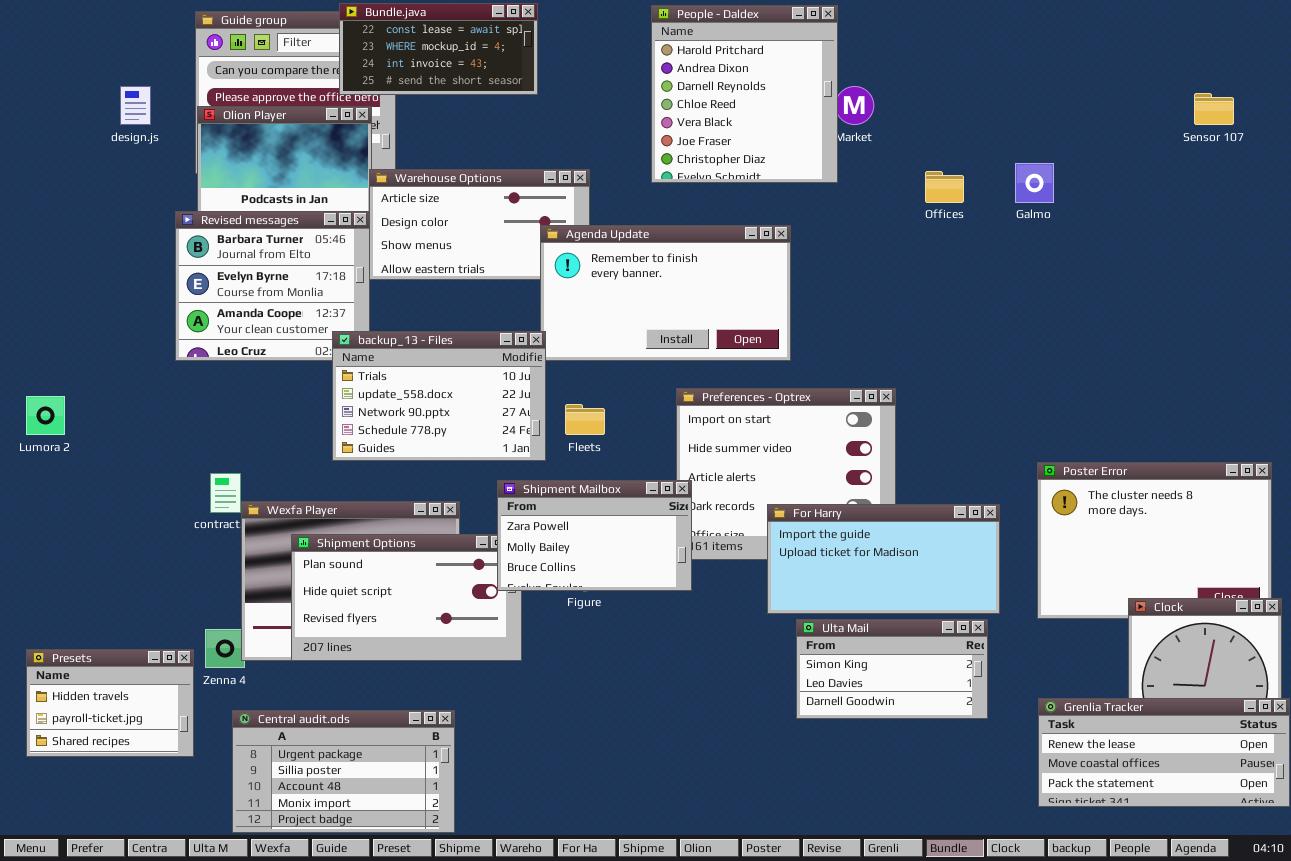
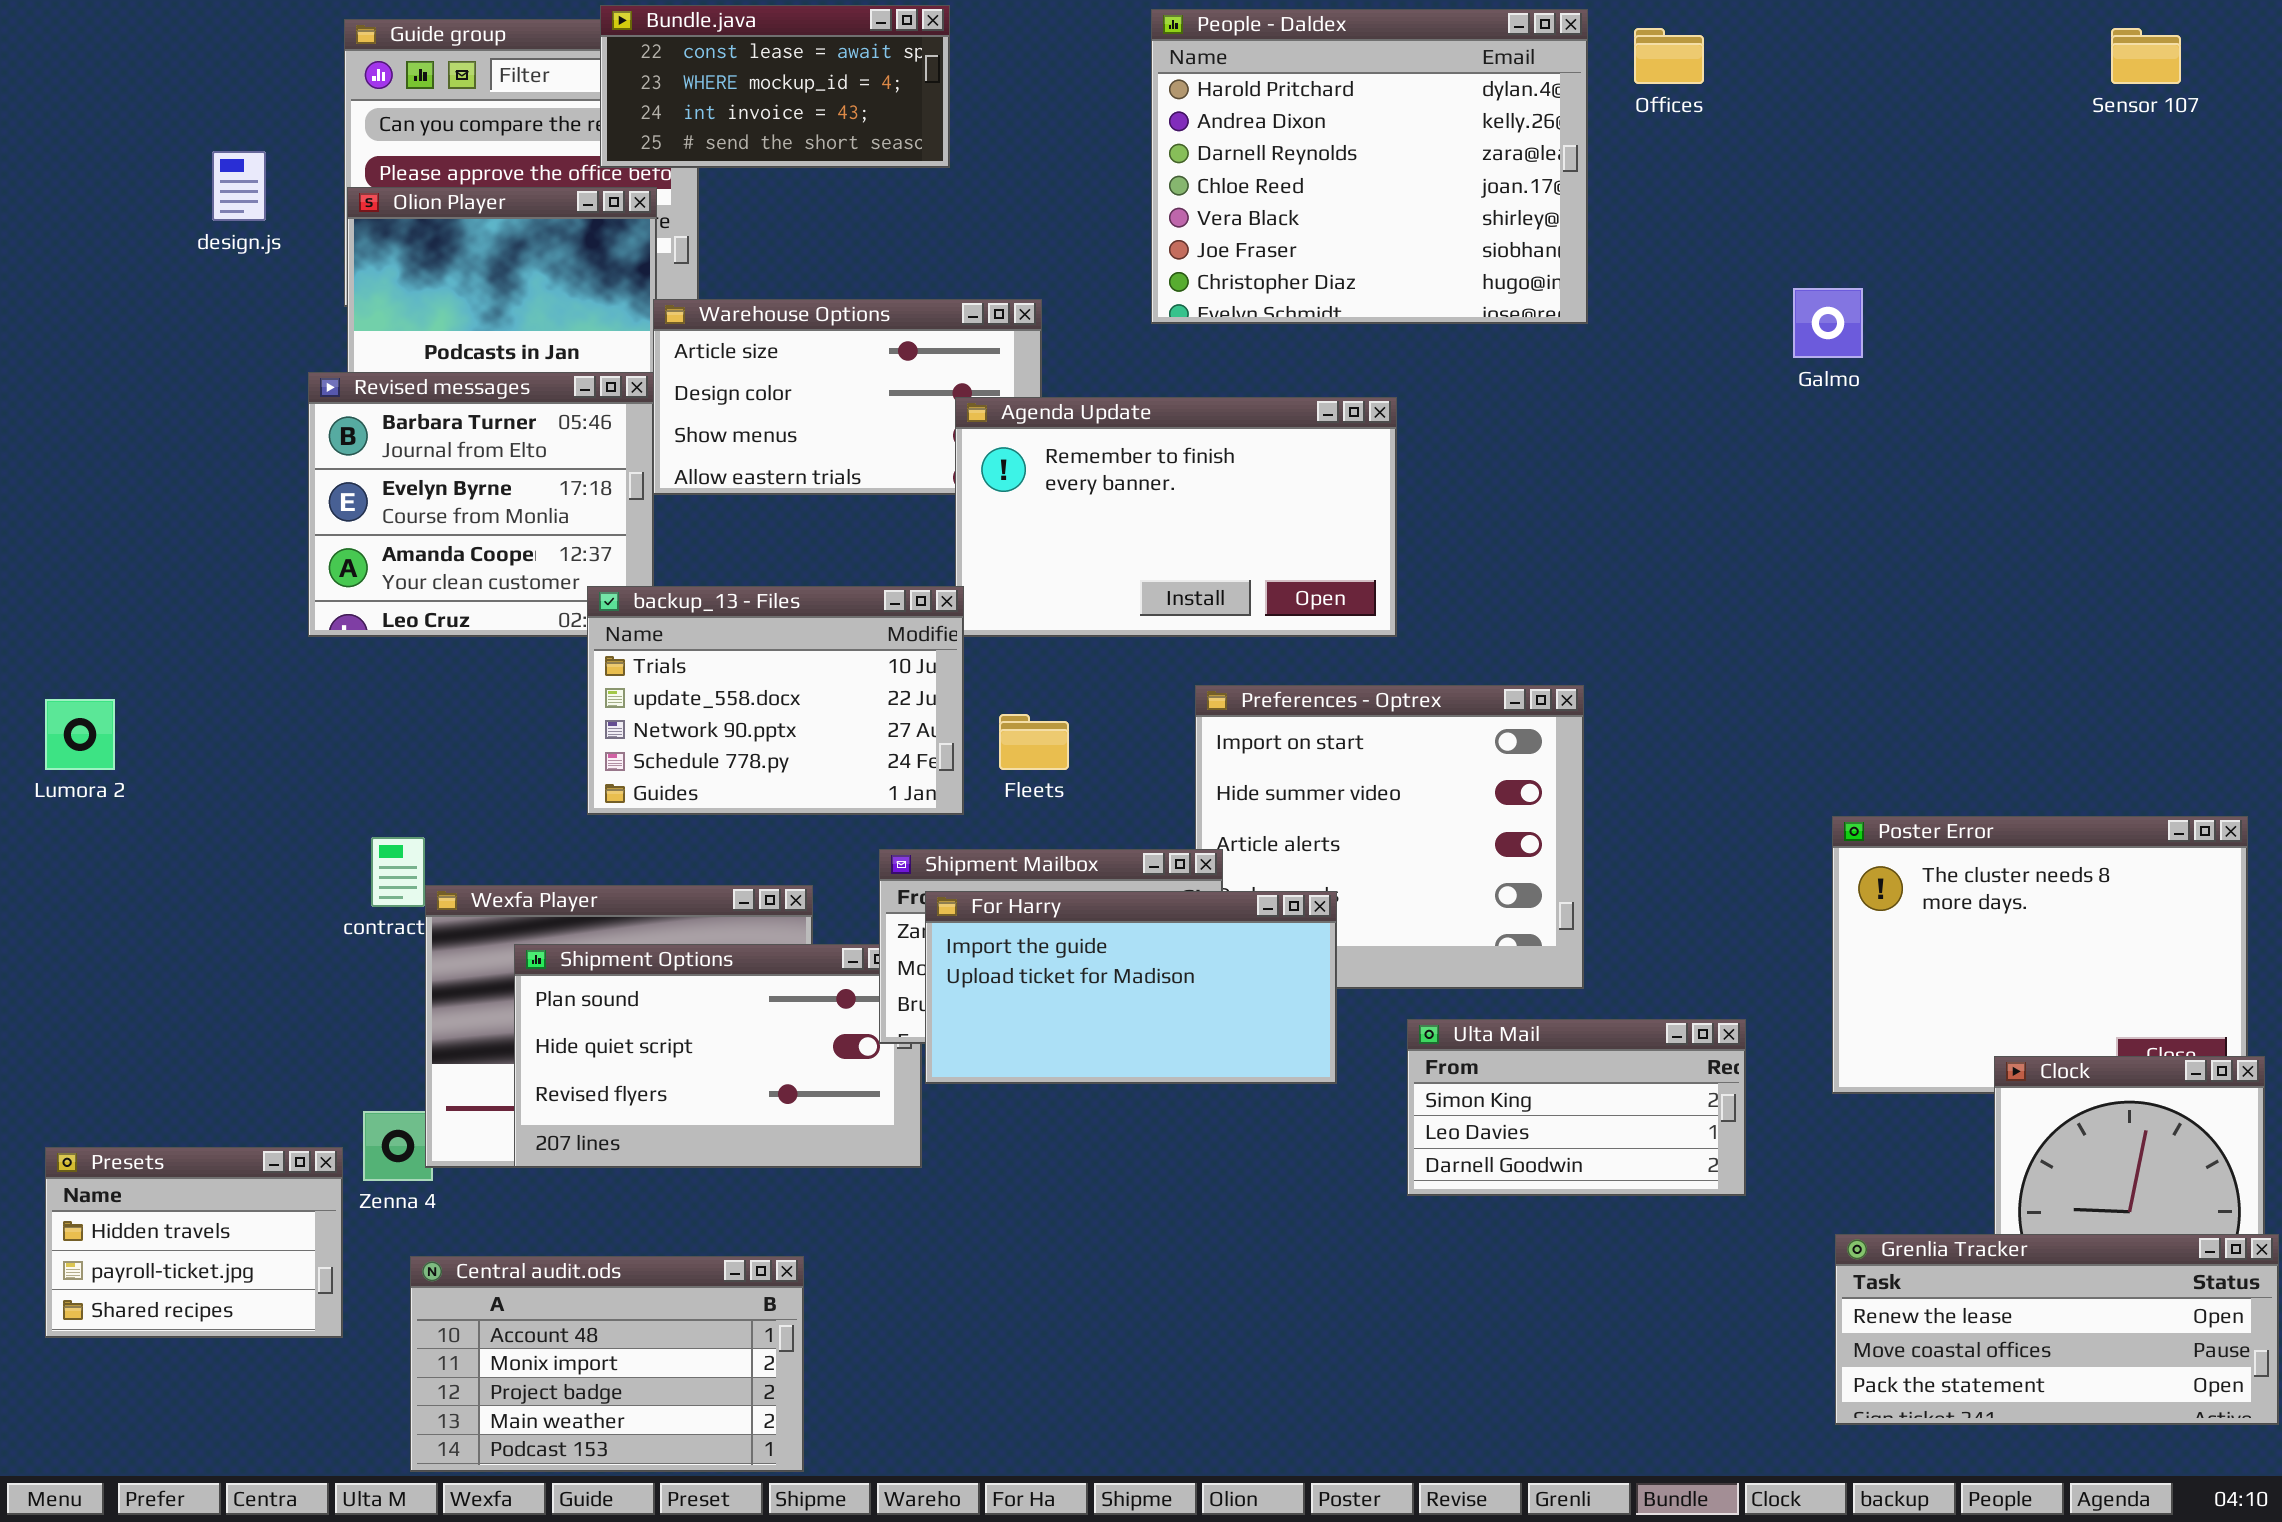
People - Daldex: [651,5,838,183] -> [1151,9,1588,324], resized
Sensor 107: [1194,93,1234,125] -> [2111,28,2181,84], moved
Offices: [925,171,964,203] -> [1634,28,1704,84], moved
For Harry: [767,504,1000,614] -> [925,891,1337,1084], moved
Ulta Mail: [796,619,988,719] -> [1407,1019,1746,1196], moved
Central audit.ods: [232,710,455,833] -> [410,1256,804,1472], scrolled down 2 rows

